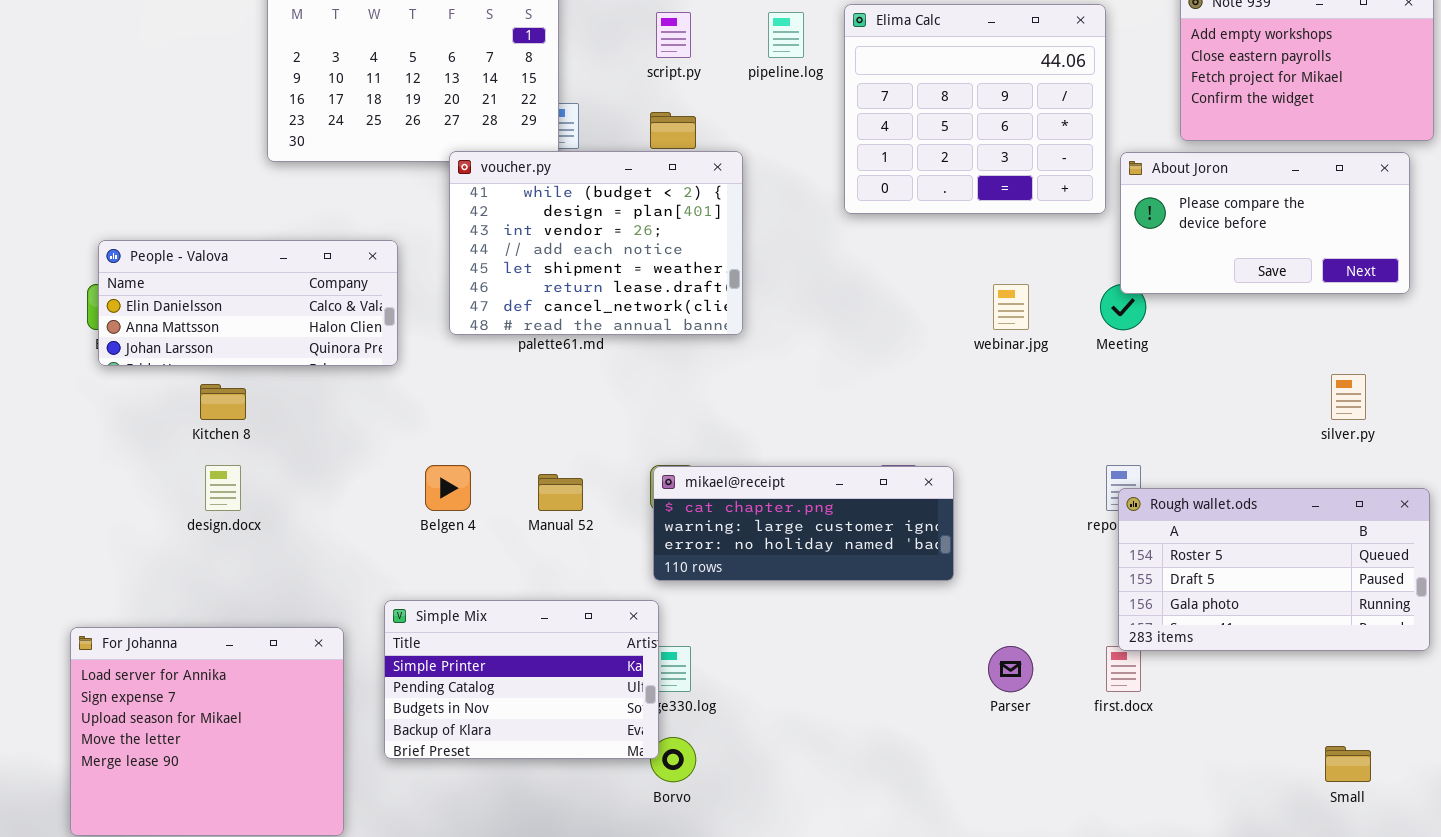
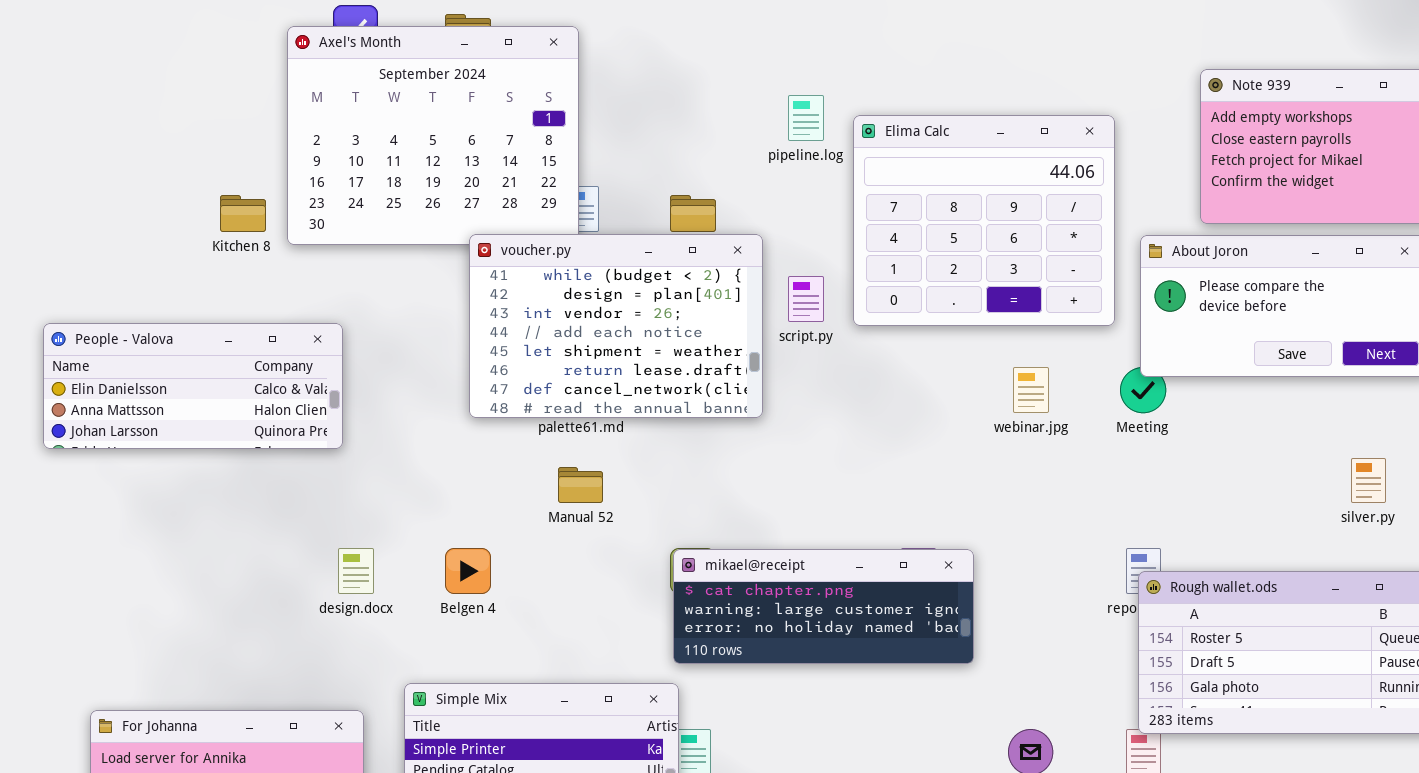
Elima Calc: [844,4,1106,214] -> [853,115,1115,326], moved
script.py: [656,12,691,58] -> [788,276,824,322], moved
People - Valova: [98,240,398,366] -> [43,323,343,449], moved
Kitchen 8: [200,384,246,420] -> [220,195,266,232], moved
design.docx: [205,465,241,511] -> [338,548,374,594], moved
Manual 52: [538,474,583,511] -> [558,467,603,503], moved

